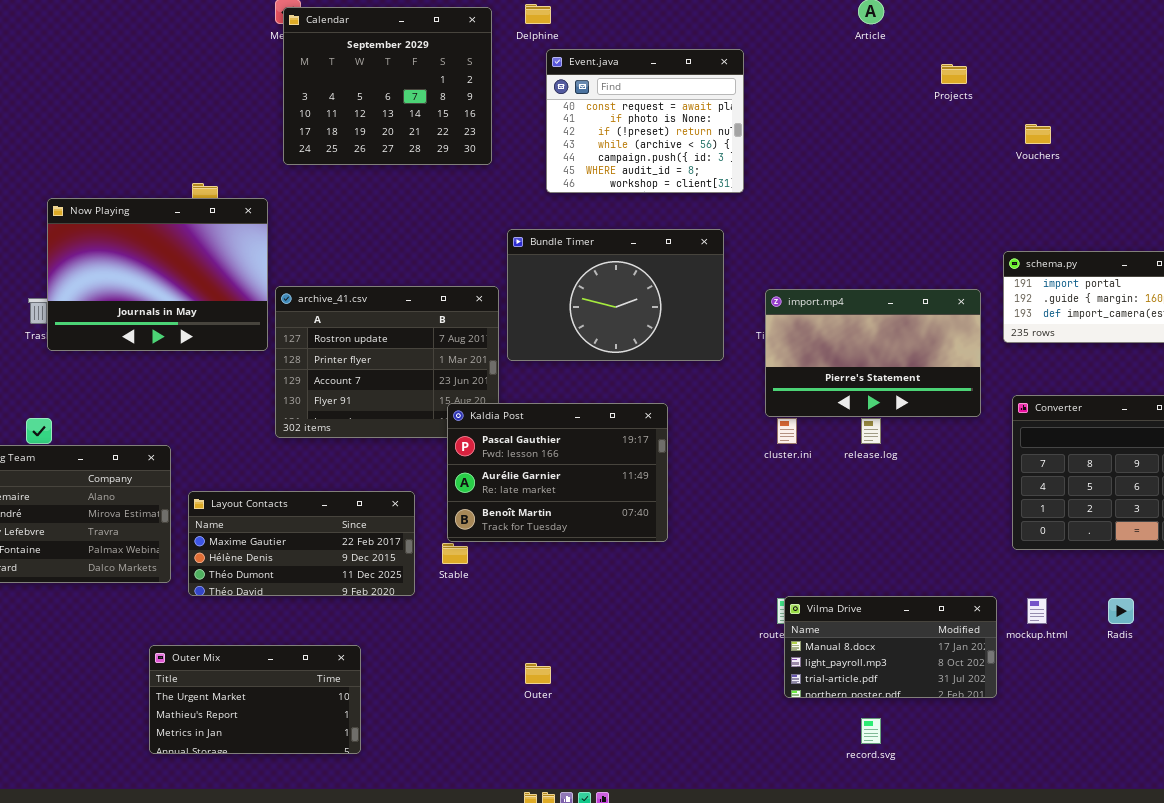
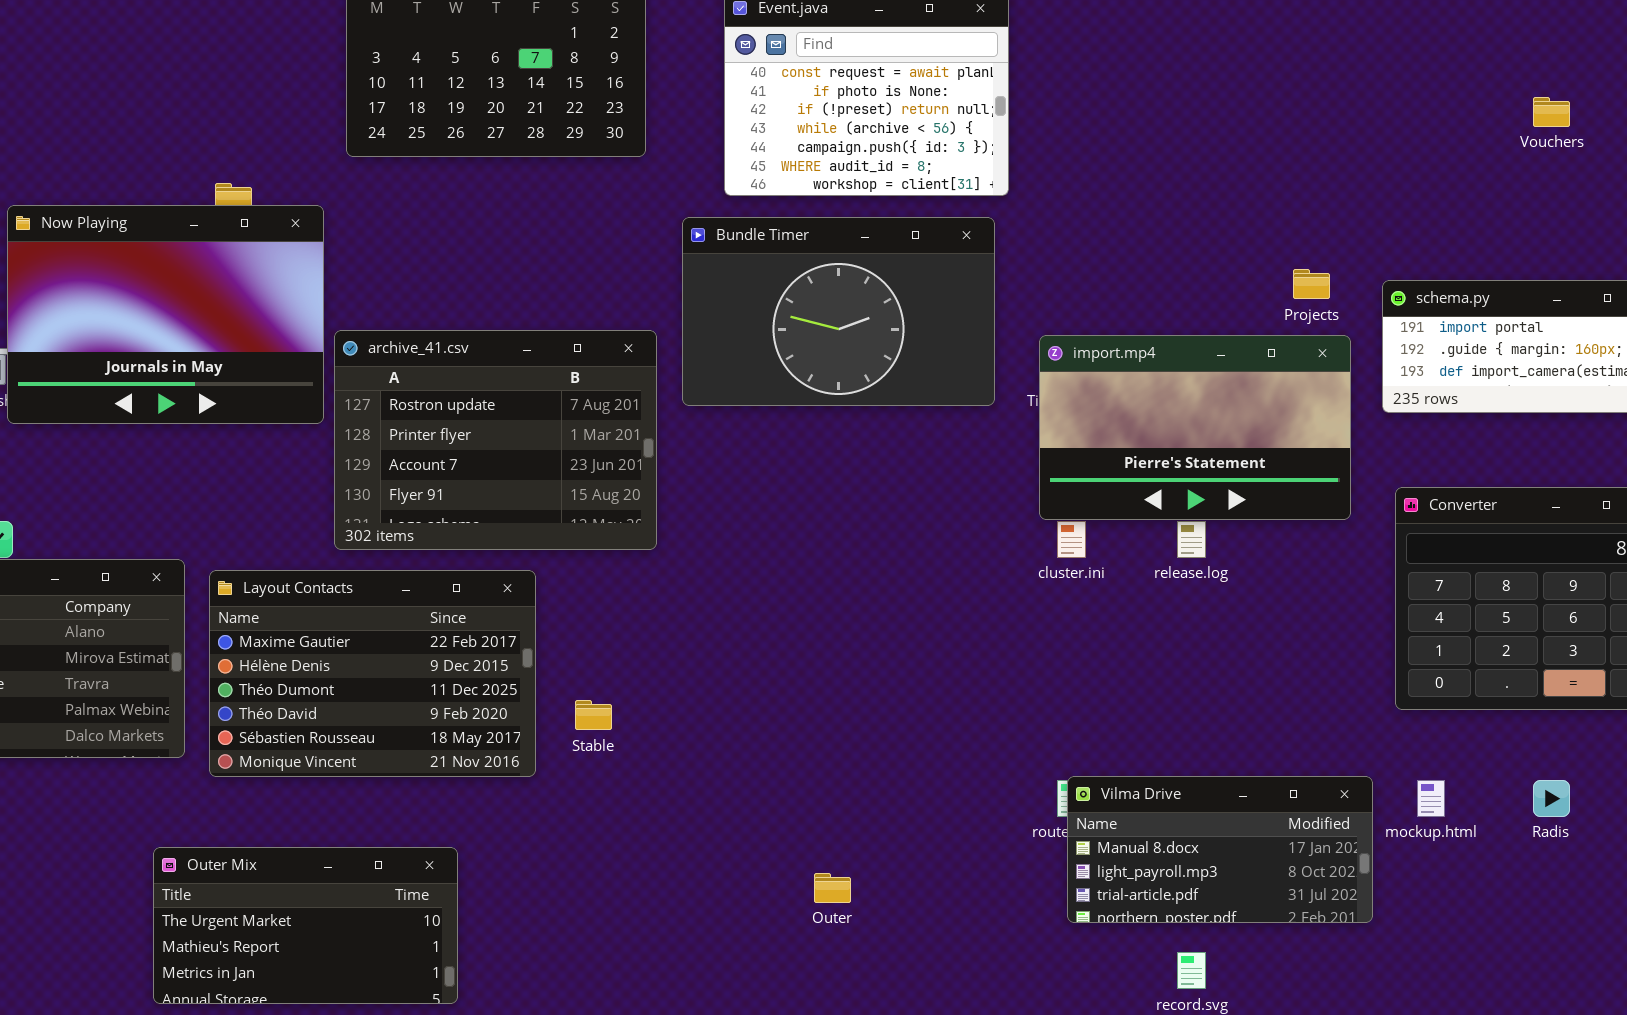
Projects: [941,64,967,84] -> [1293,269,1330,299], moved
Vouchers: [1025,124,1051,144] -> [1533,97,1570,127], moved
Bundle Timer: [507,229,724,361] -> [682,217,995,406], moved
Kaldia Post: [447,403,668,542] -> none, closed
Layout Contacts: [188,491,415,596] -> [209,570,536,777], resized
Outer: [525,663,551,684] -> [814,873,851,903], moved

